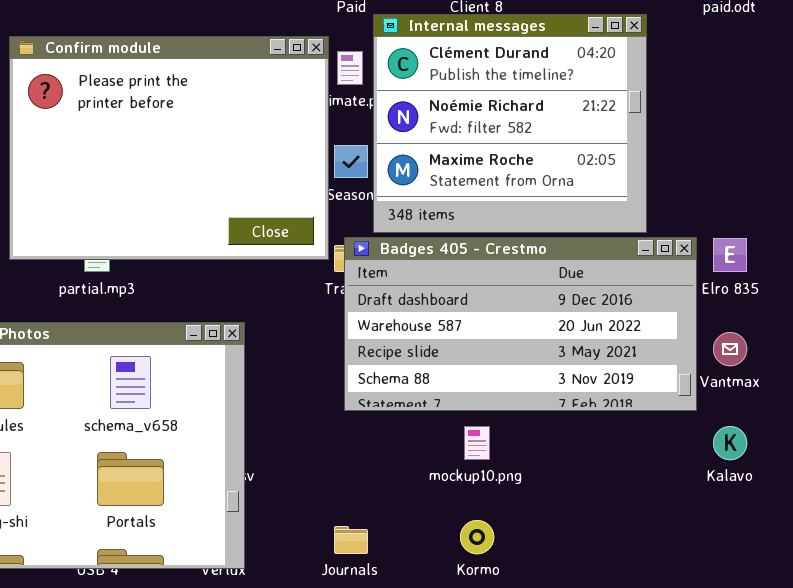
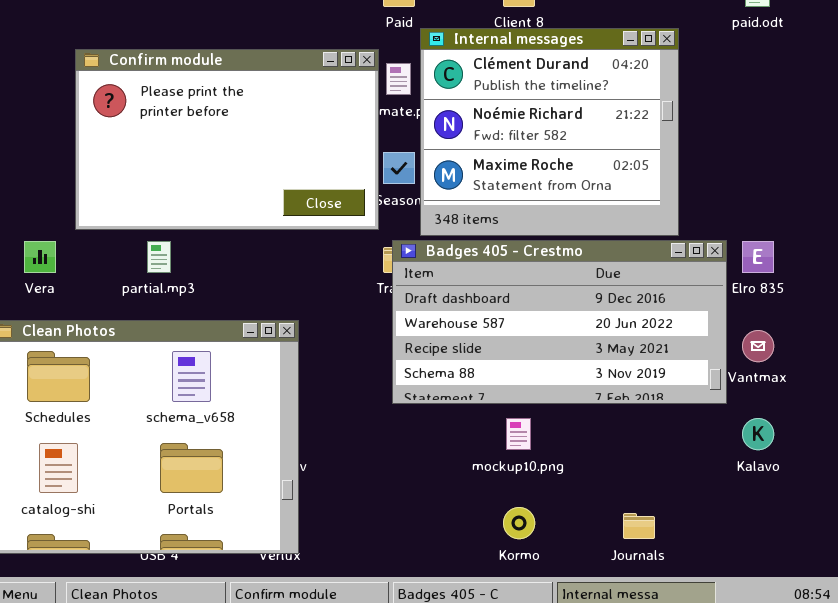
Confirm module: [9,36,329,260] -> [75,49,379,230], resized
Journals: [334,526,368,554] -> [623,513,655,539], moved

